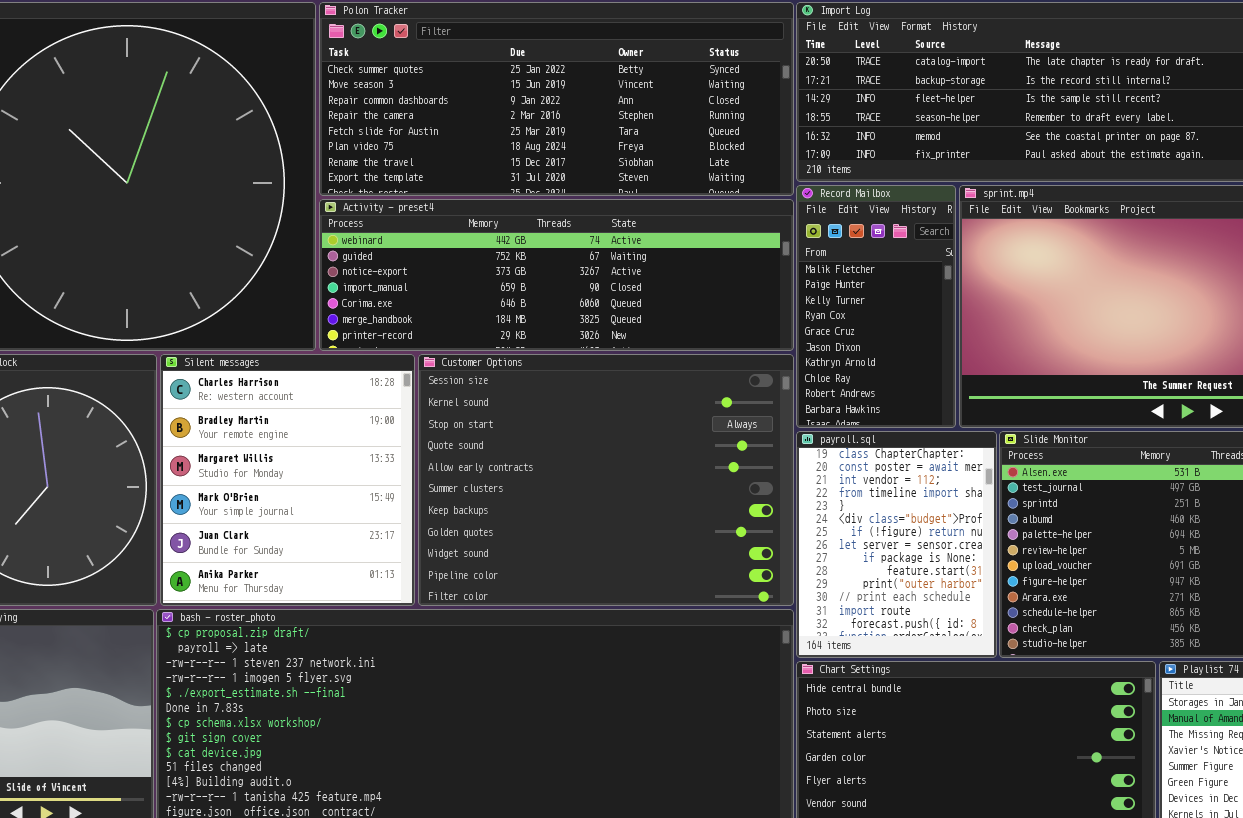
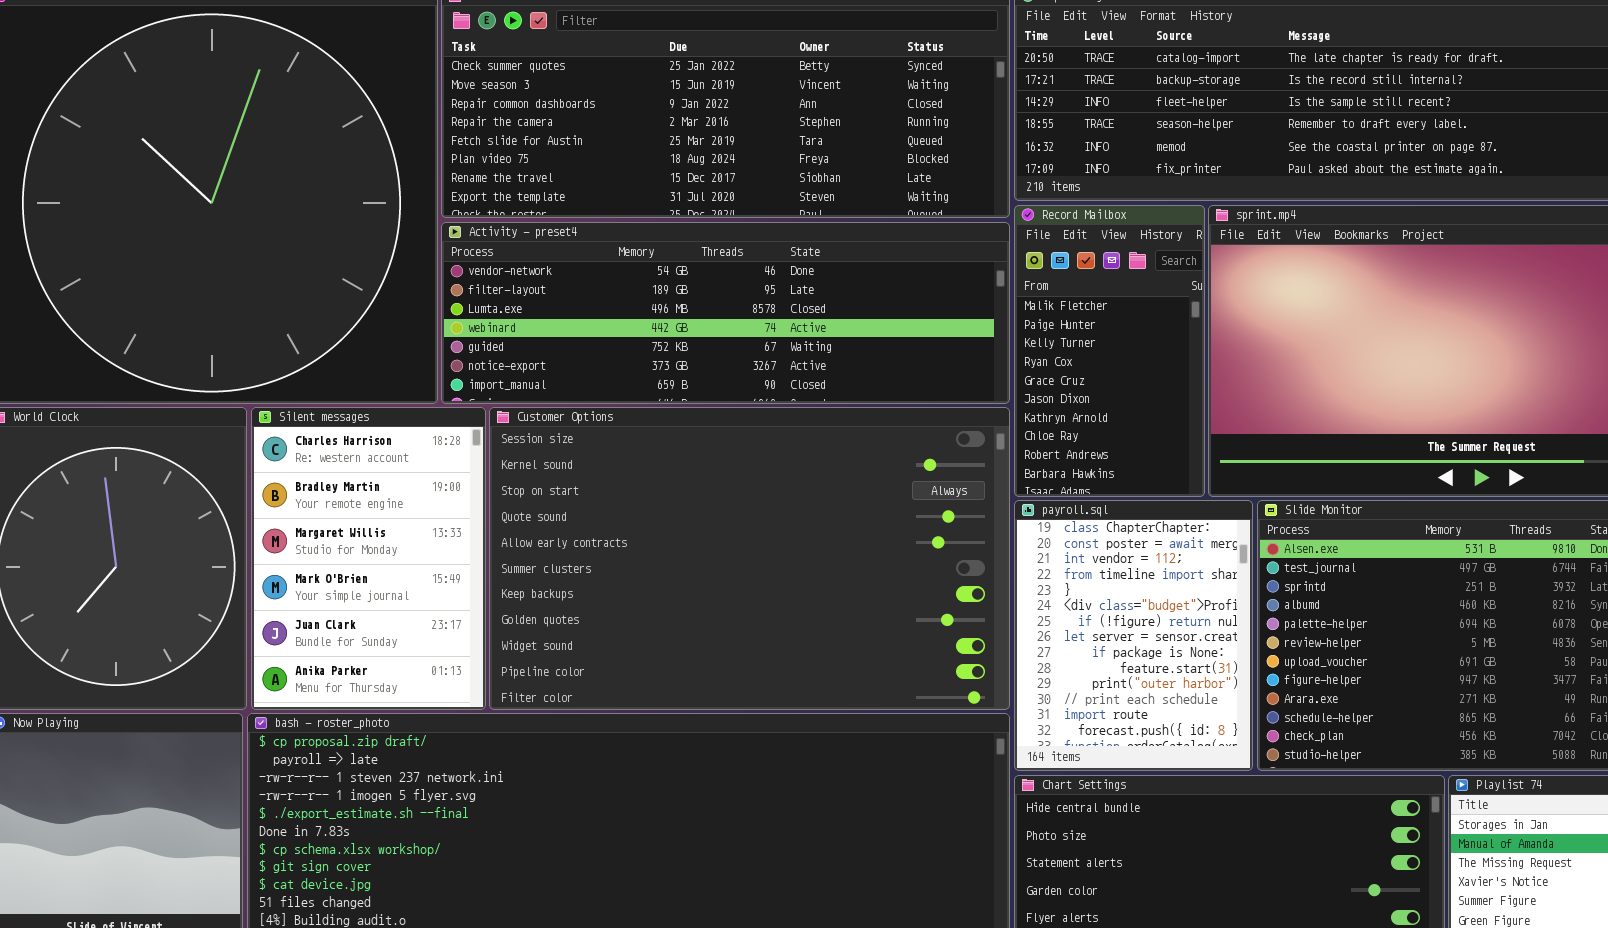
Activity - preset4: [319,199,794,351] -> [441,222,1010,404], scrolled up 3 rows
Silent messages: [160,354,415,606] -> [251,407,486,710], resized
Customer Options: [418,354,794,606] -> [489,407,1010,710], resized

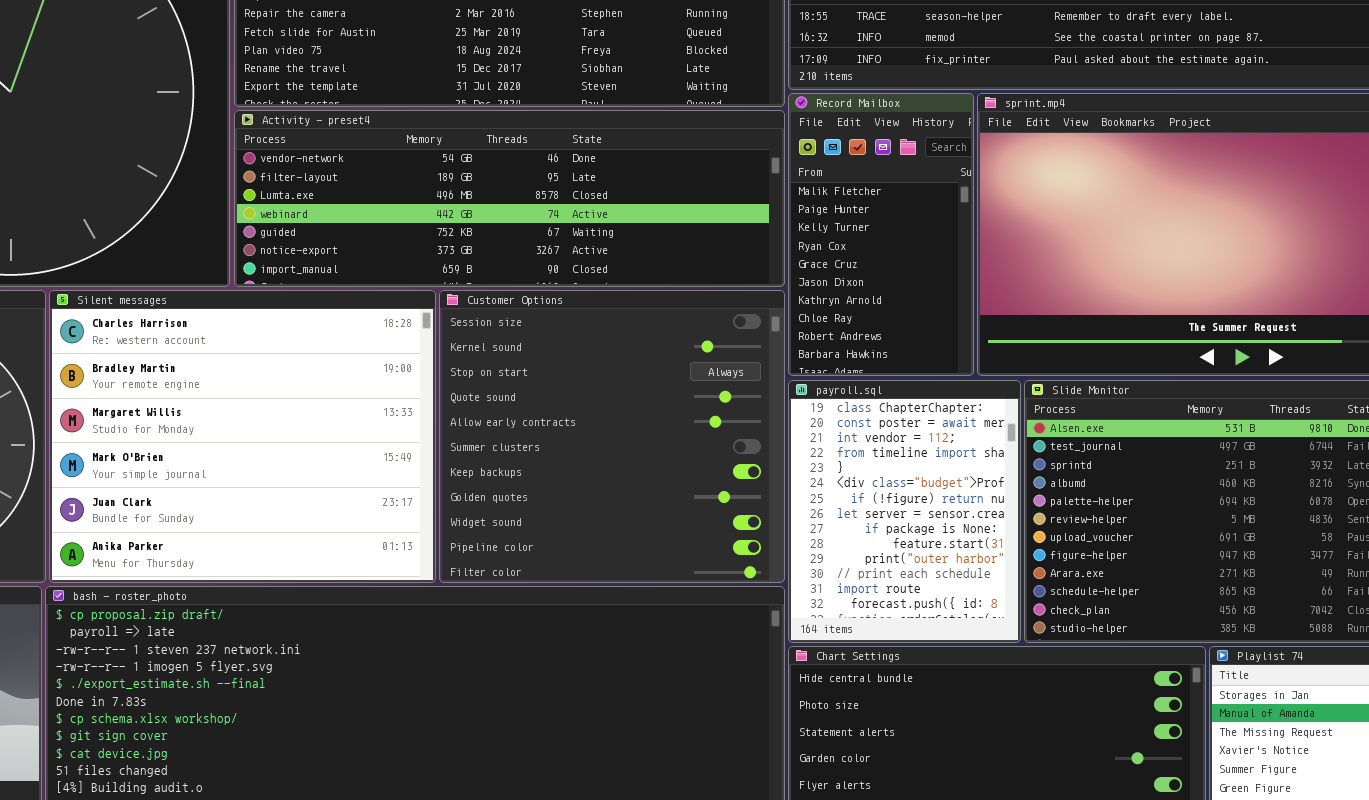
Silent messages: [251,407,486,710] -> [49,290,436,583], resized
Customer Options: [489,407,1010,710] -> [439,290,785,583], resized

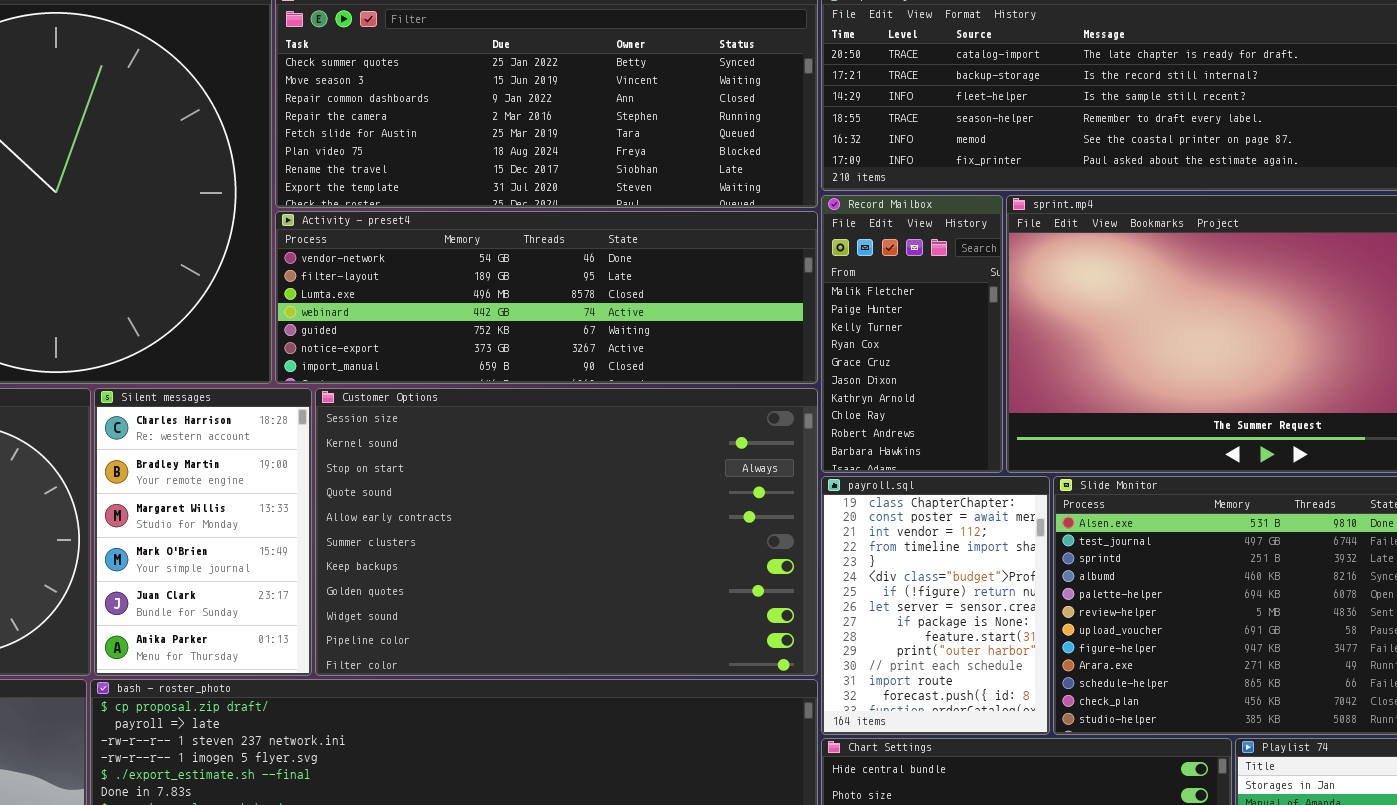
Silent messages: [49,290,436,583] -> [94,388,312,676], resized
Customer Options: [439,290,785,583] -> [315,388,818,676], resized

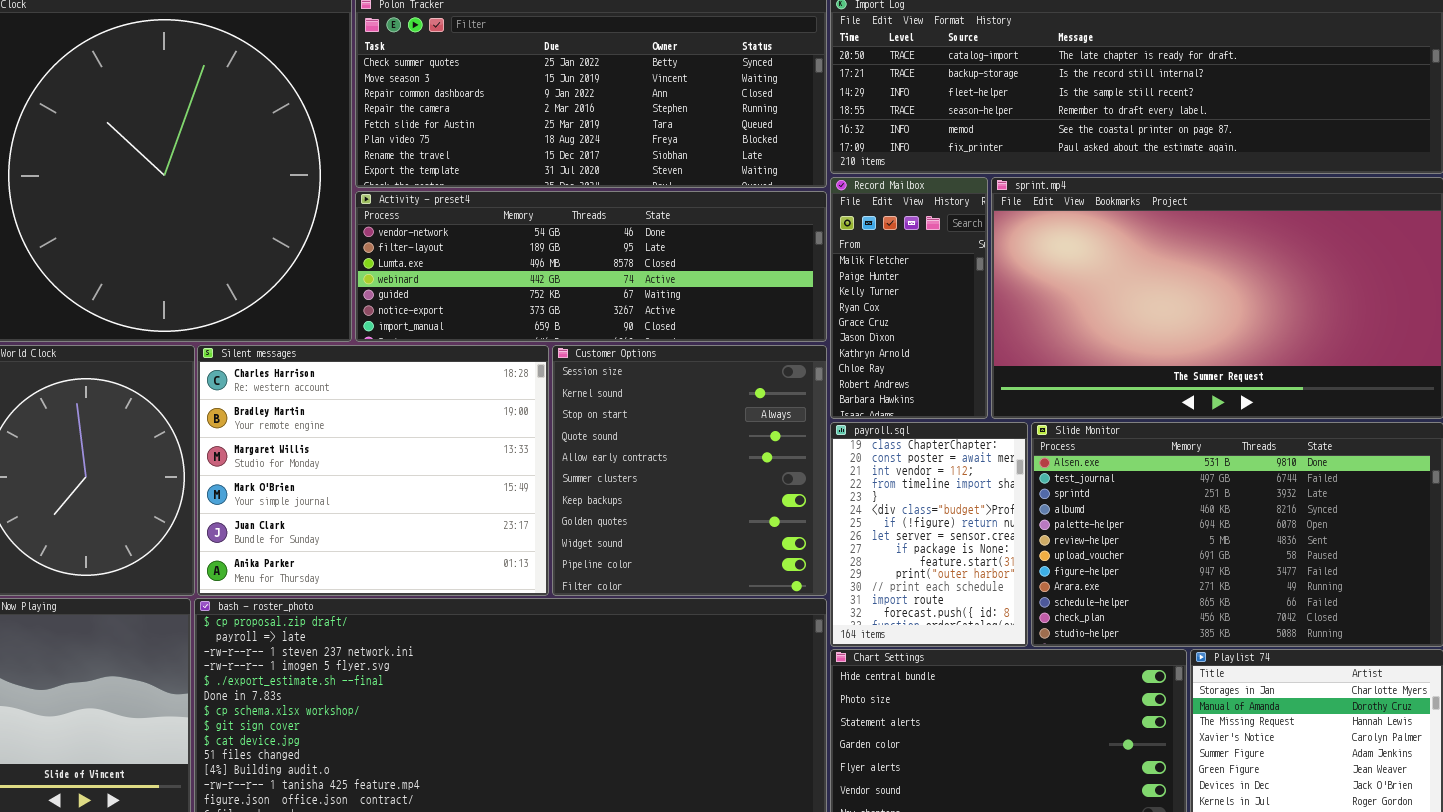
Silent messages: [94,388,312,676] -> [197,345,549,596], resized
Customer Options: [315,388,818,676] -> [552,345,827,596], resized

